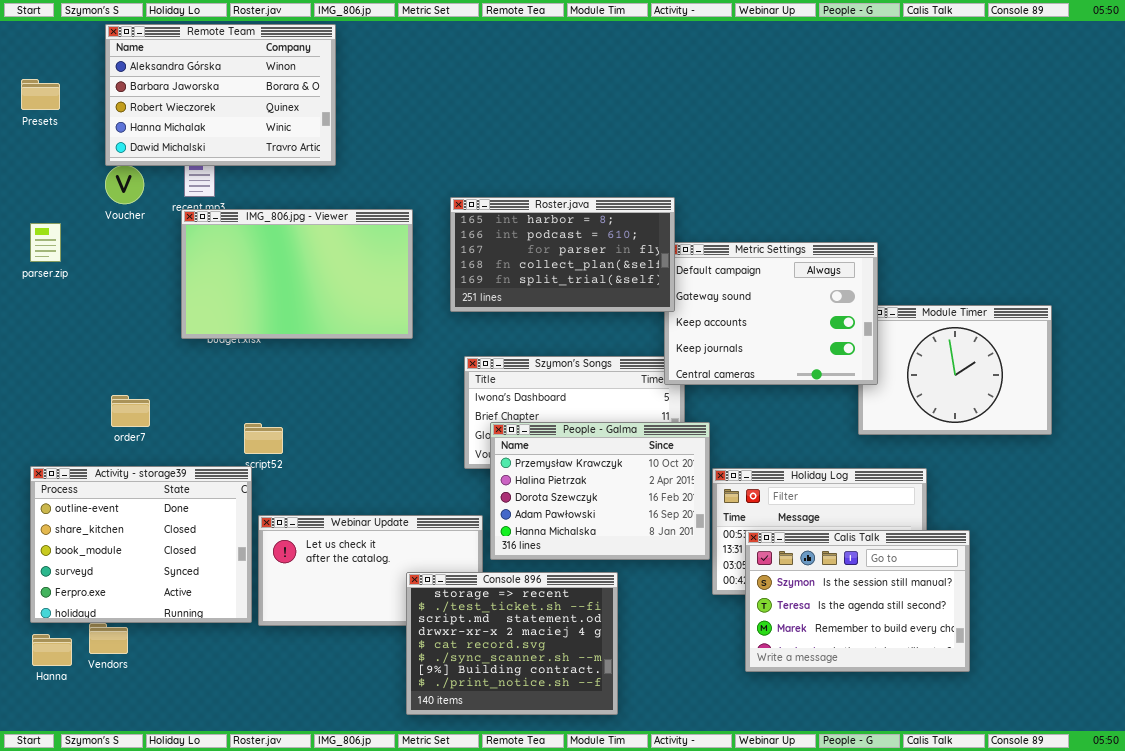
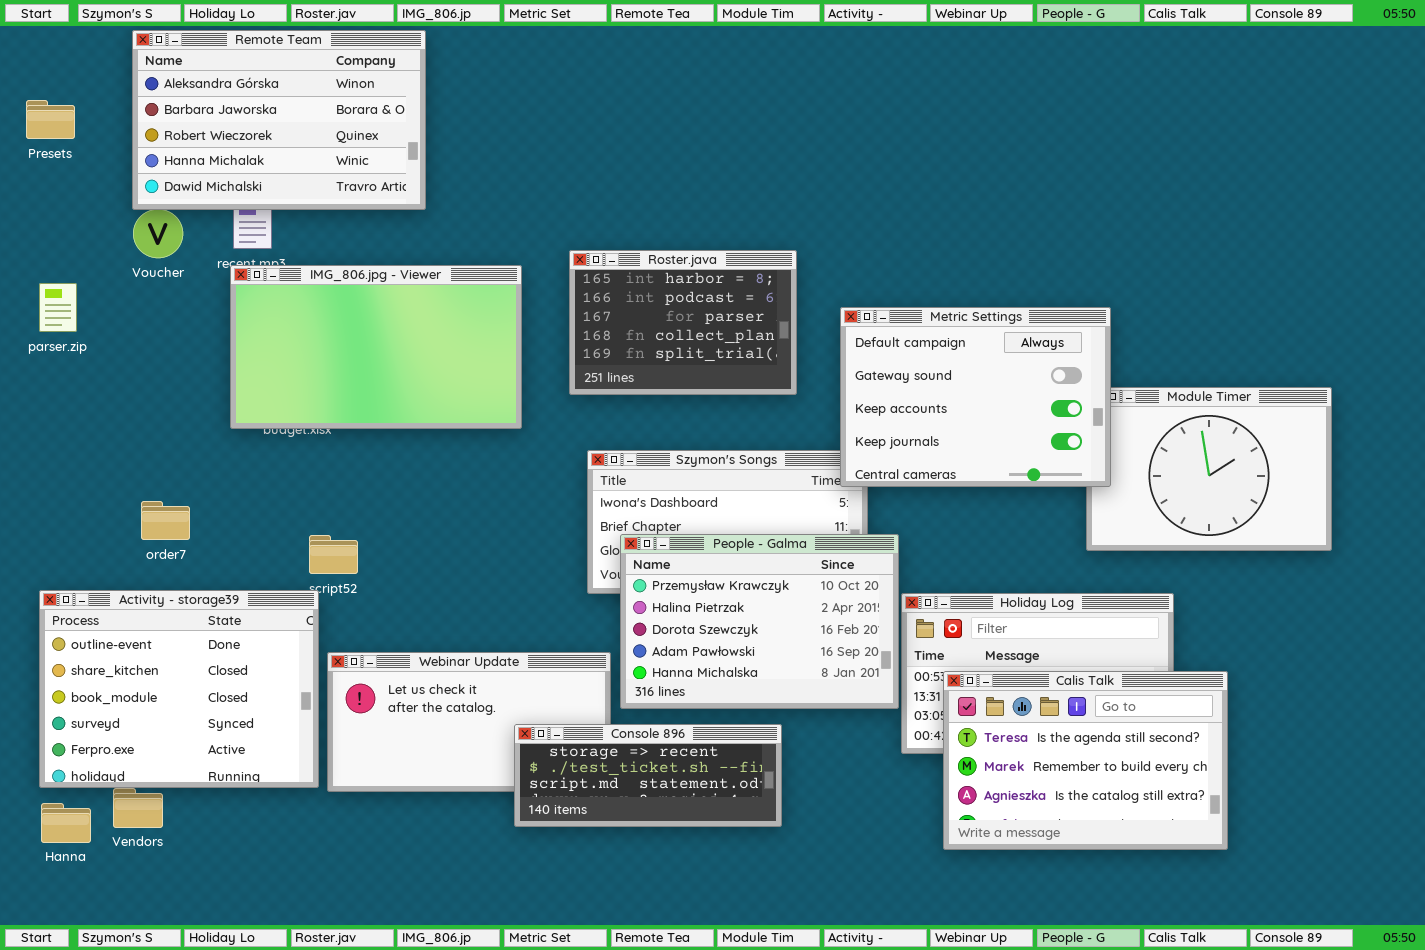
Roster.java: [450,197,675,312] -> [569,250,797,395], resized
Calis Talk: [745,530,970,672] -> [943,671,1228,850], scrolled down 1 row
Console 896: [406,572,618,715] -> [514,724,782,827], resized

